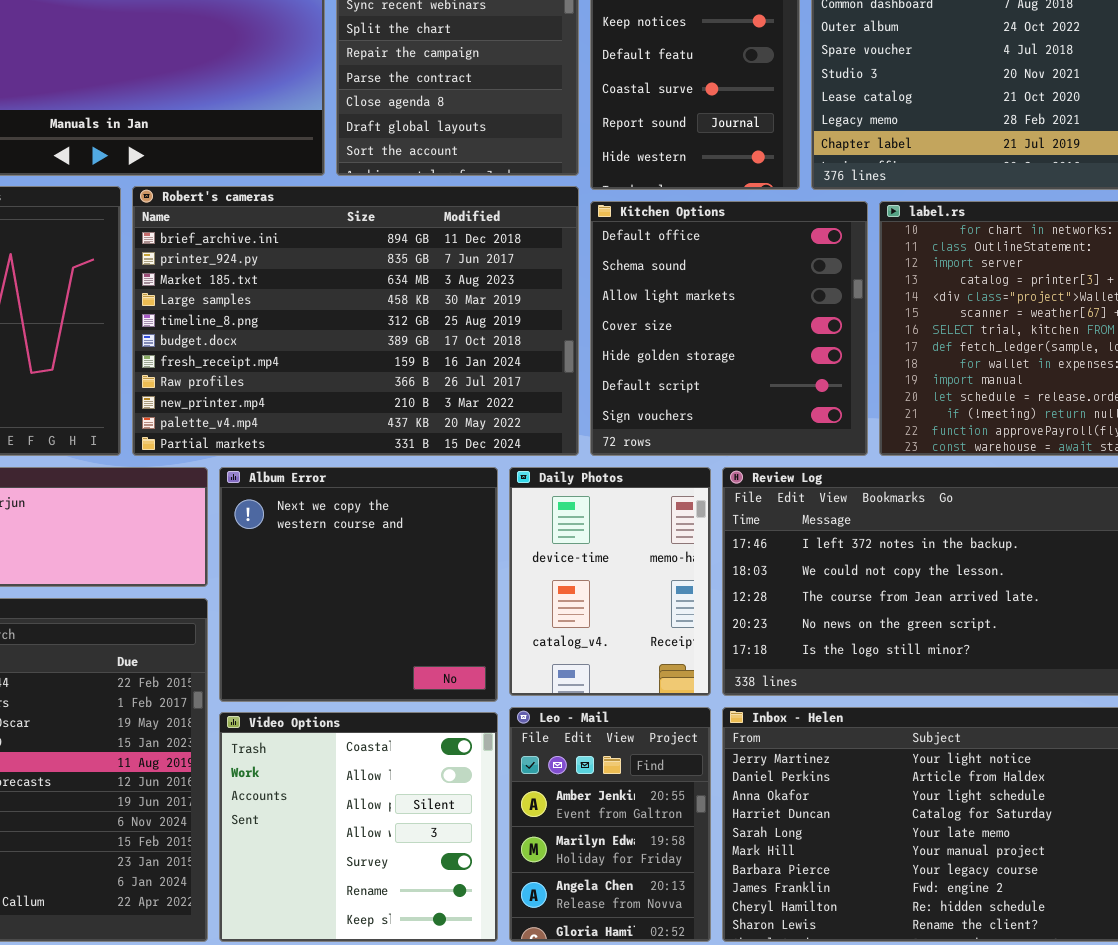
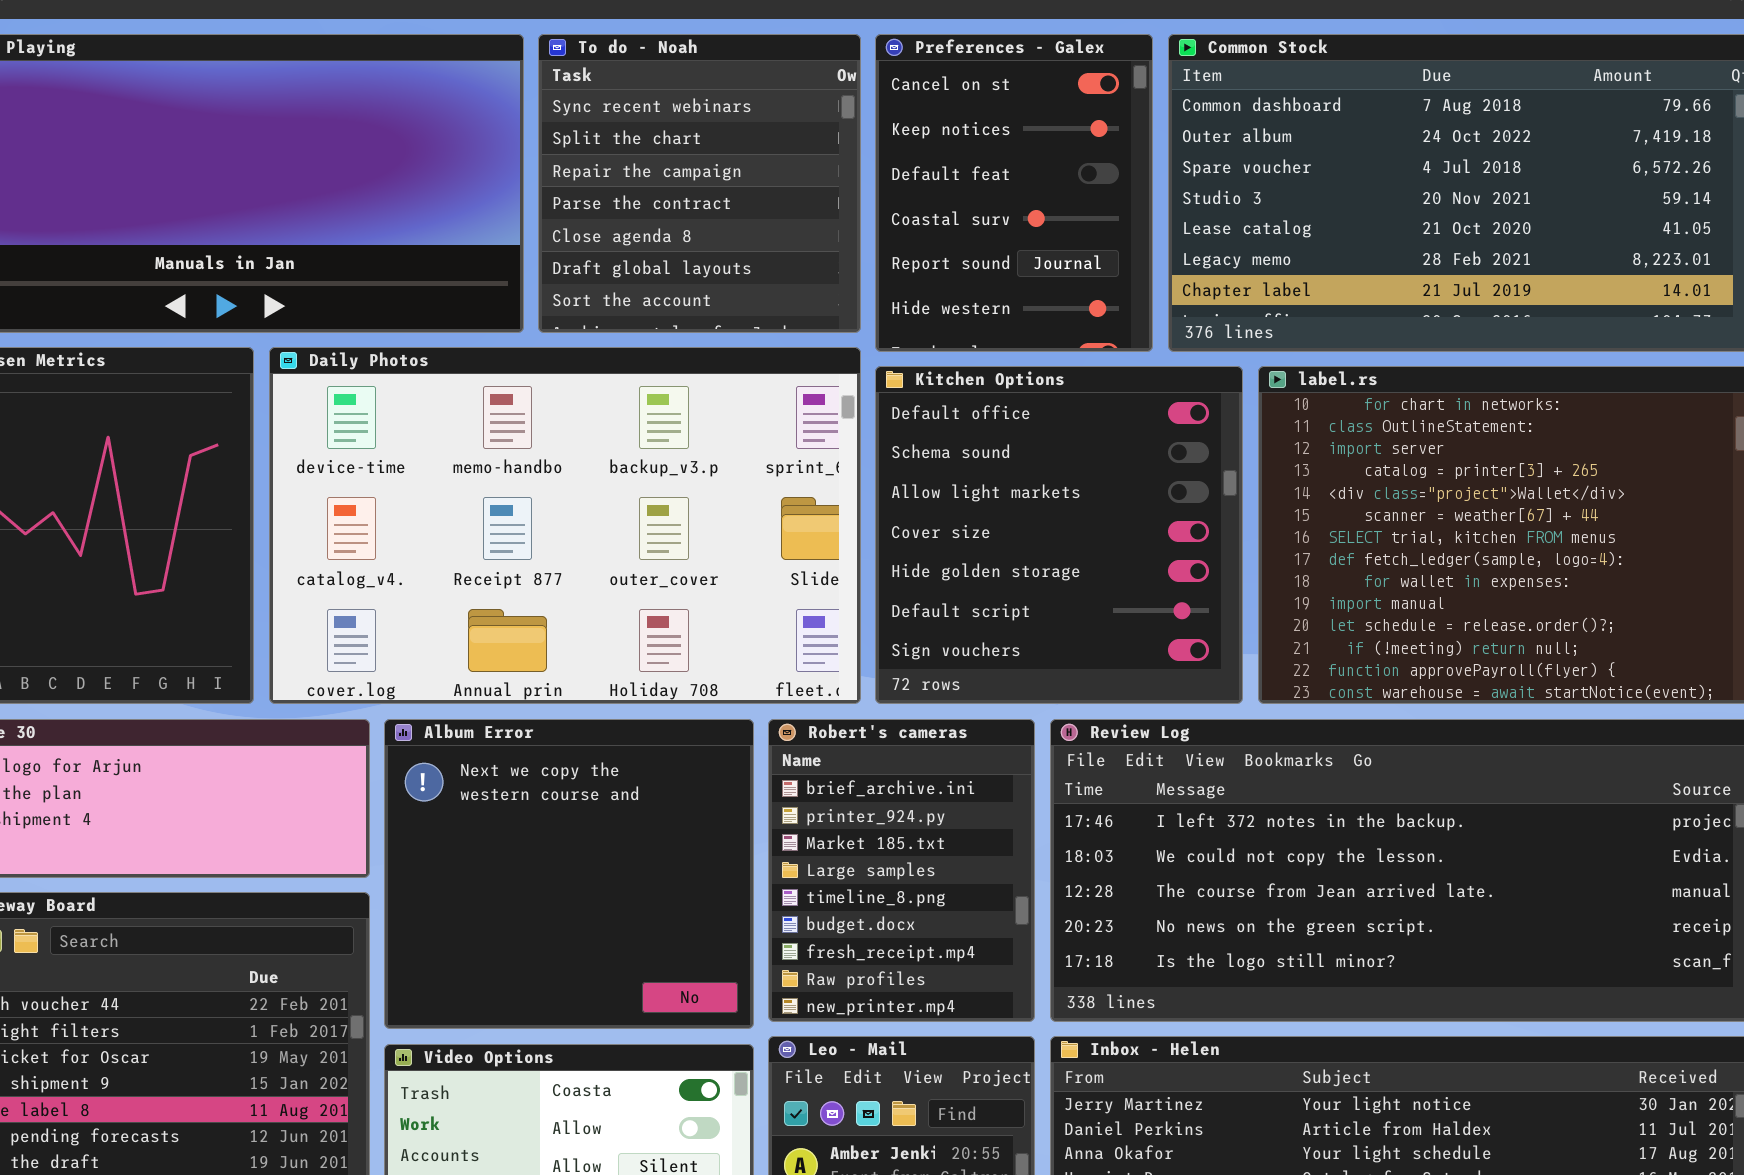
Robert's cameras: [132,186,579,456] -> [768,719,1035,1022], moved, resized
Daily Photos: [509,467,711,696] -> [269,347,861,704], moved, resized

